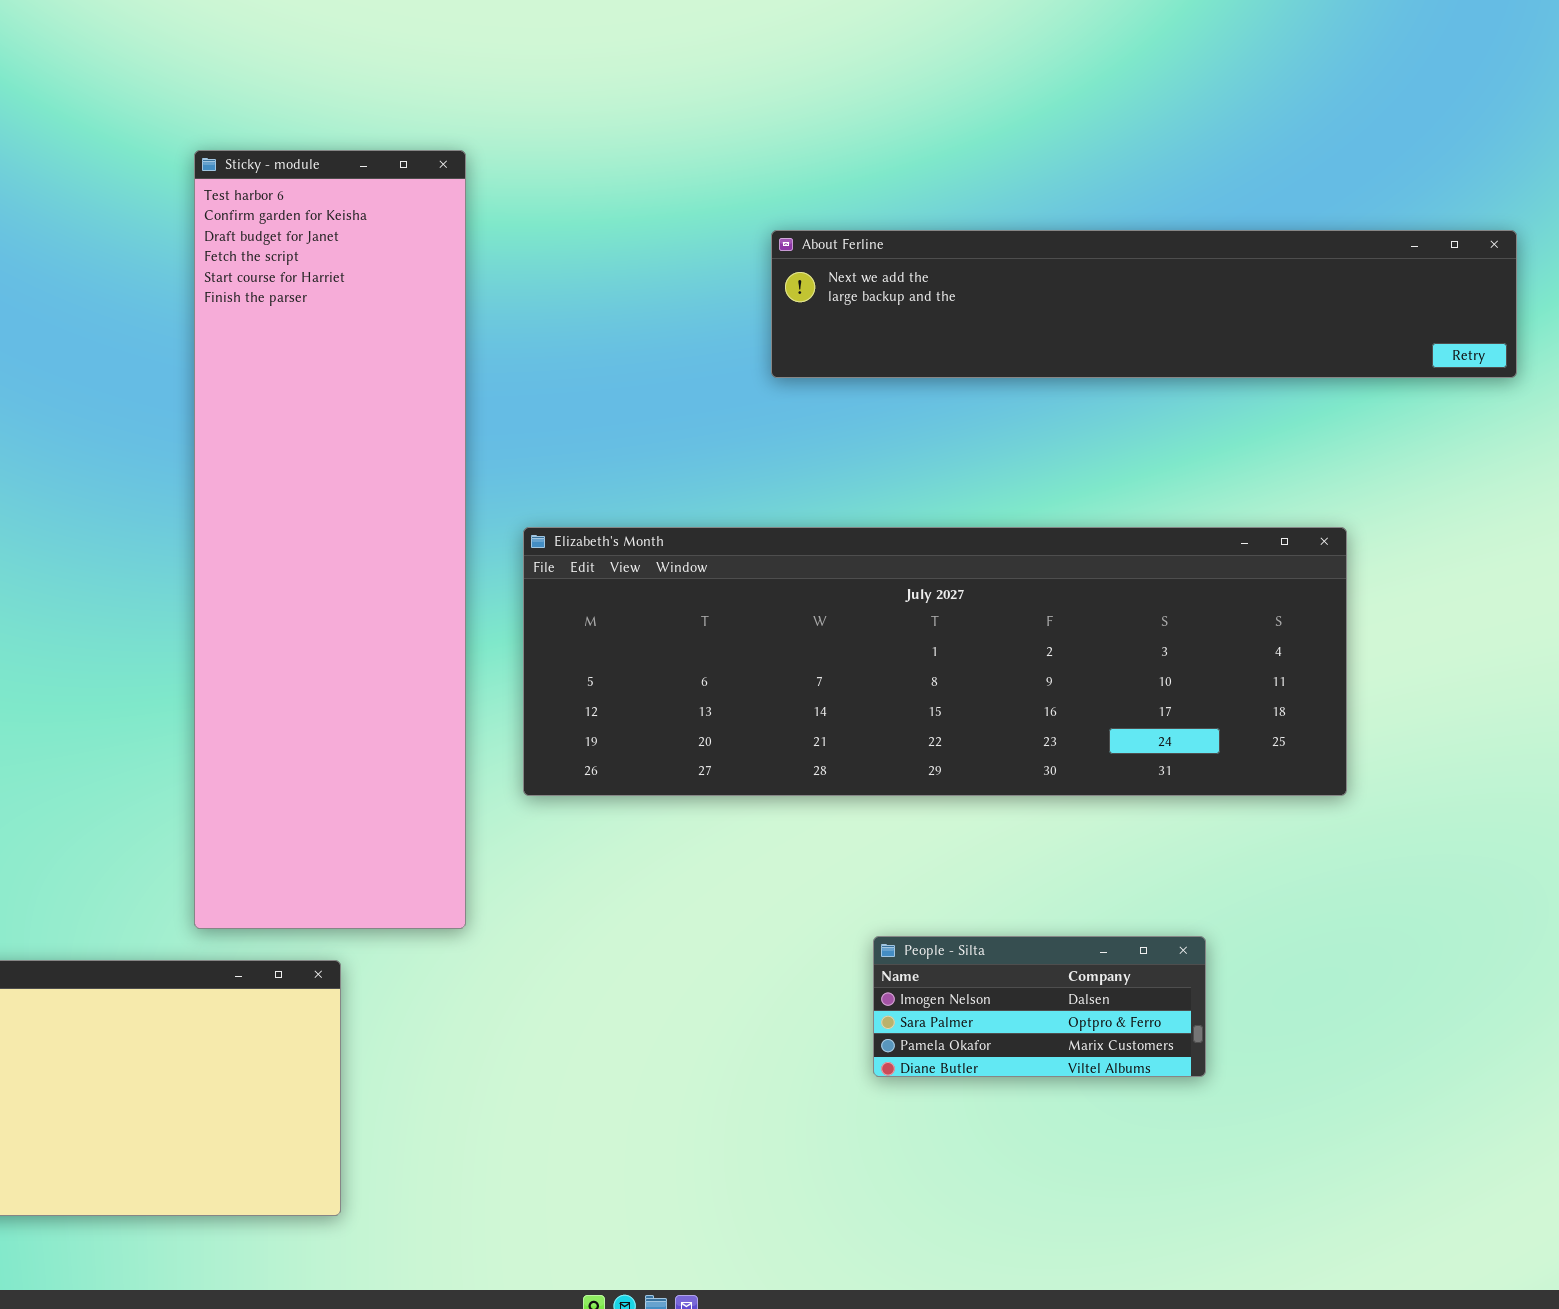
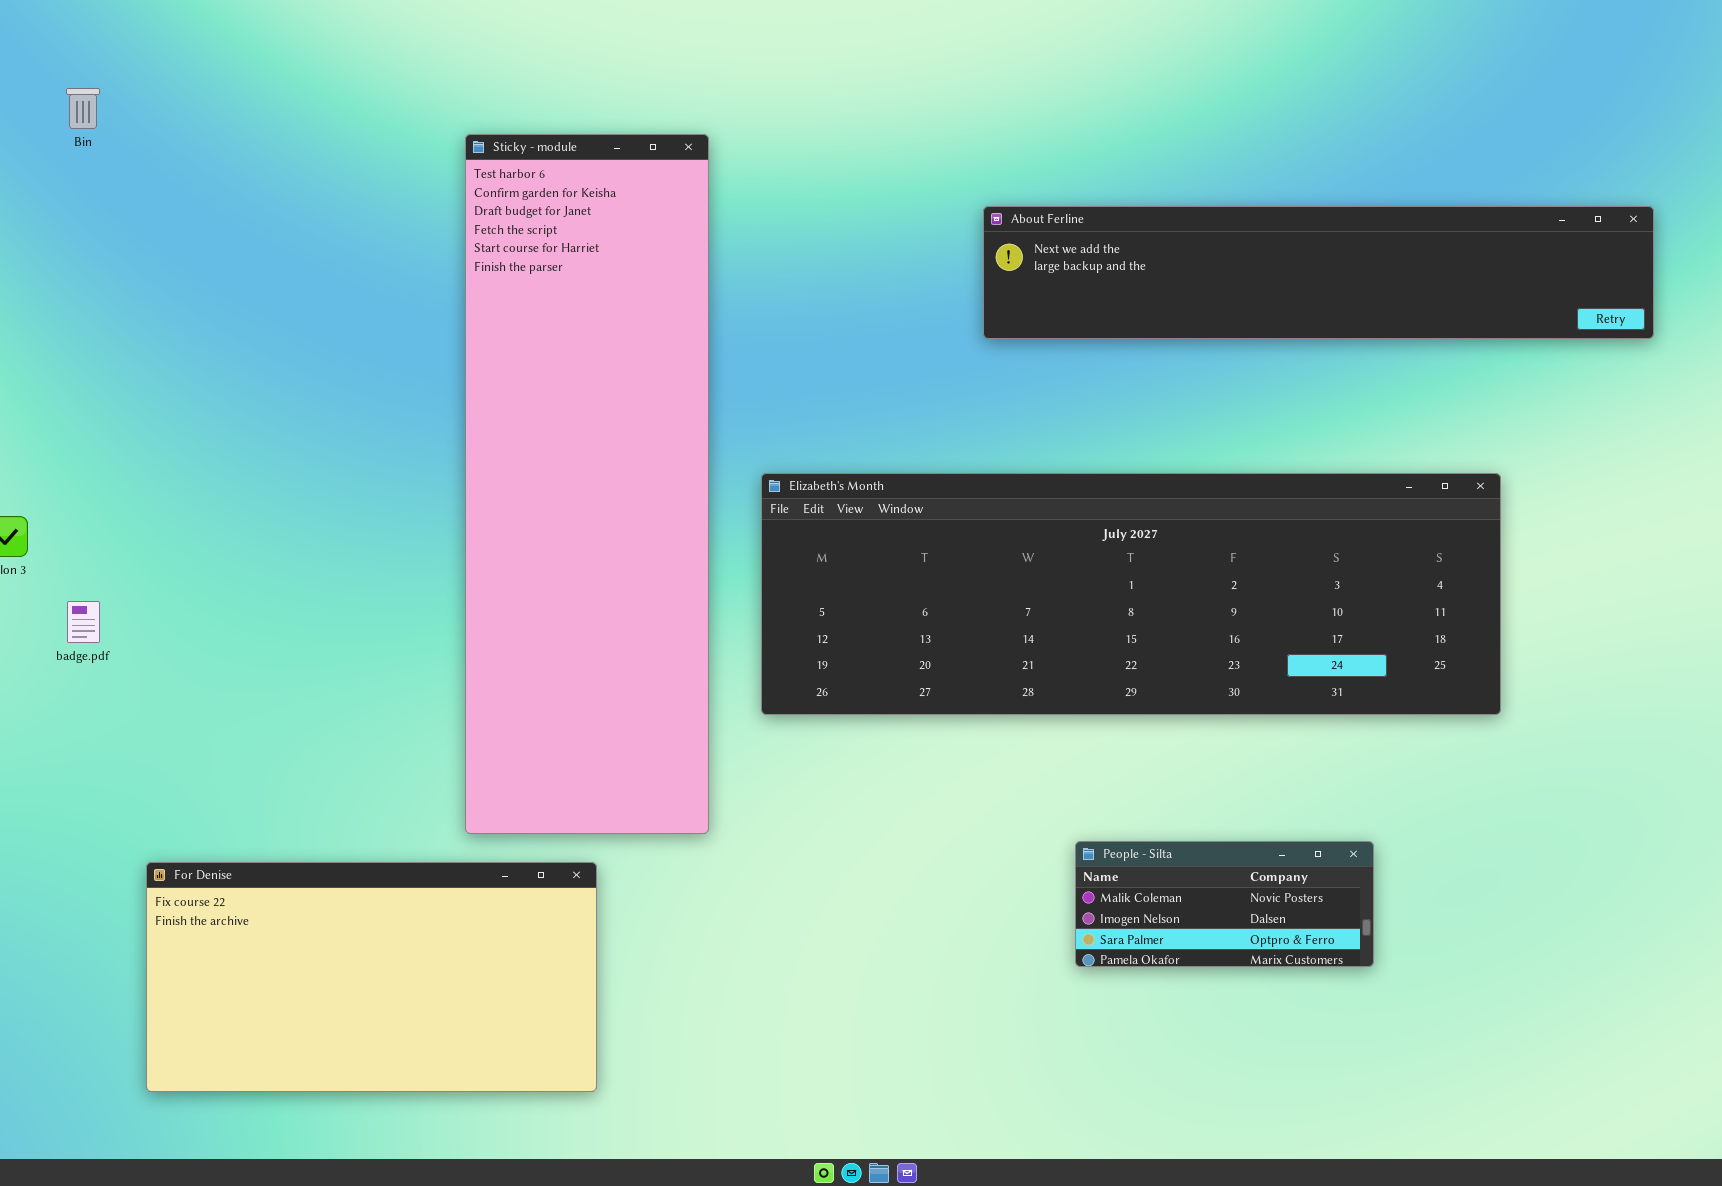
People - Silta: [873,936,1206,1077] -> [1075,841,1374,967], scrolled up 1 row

